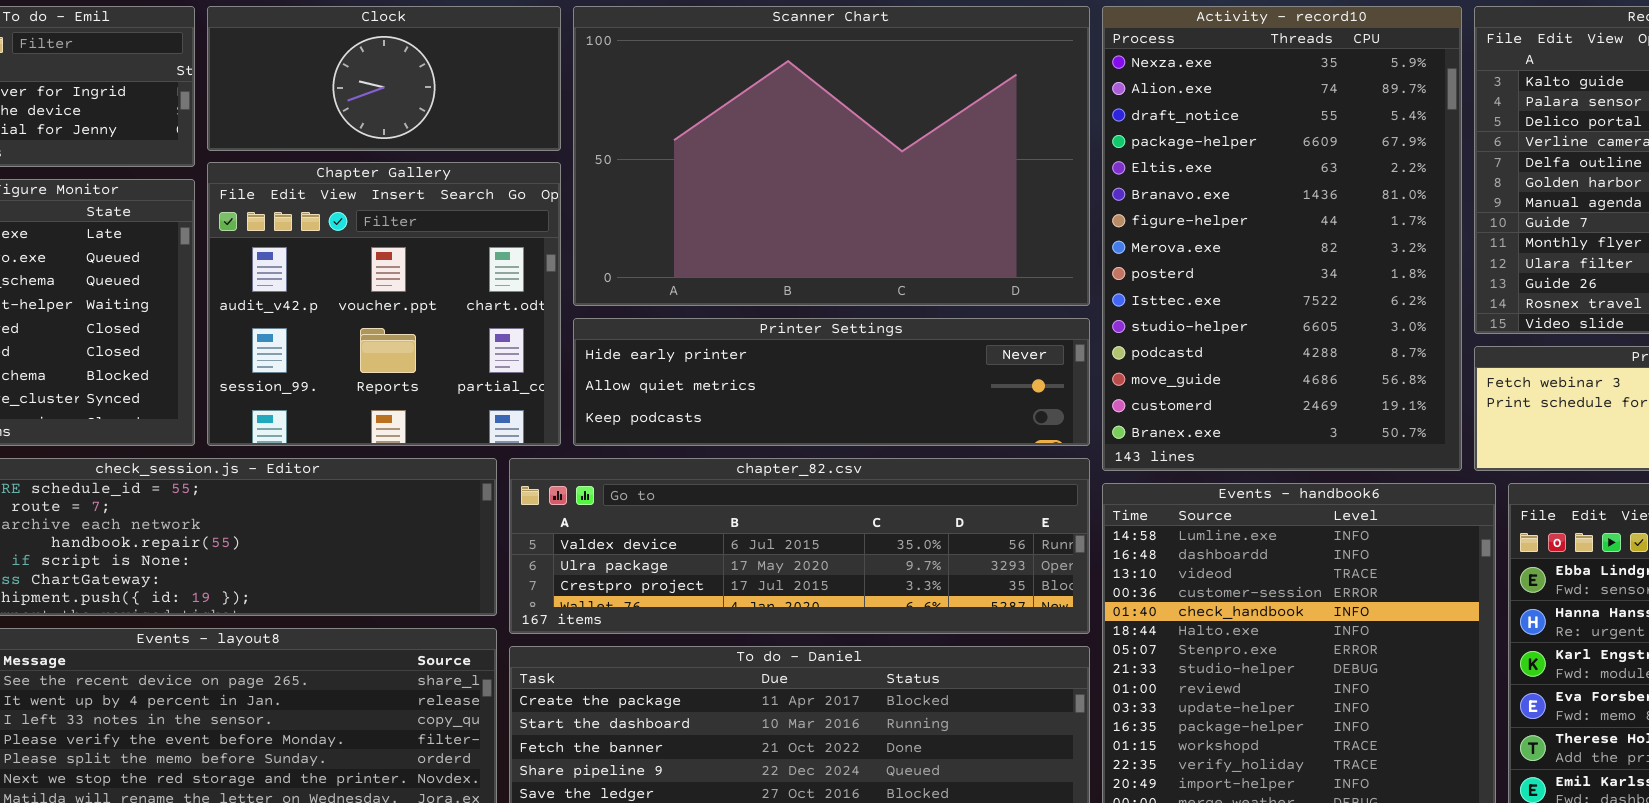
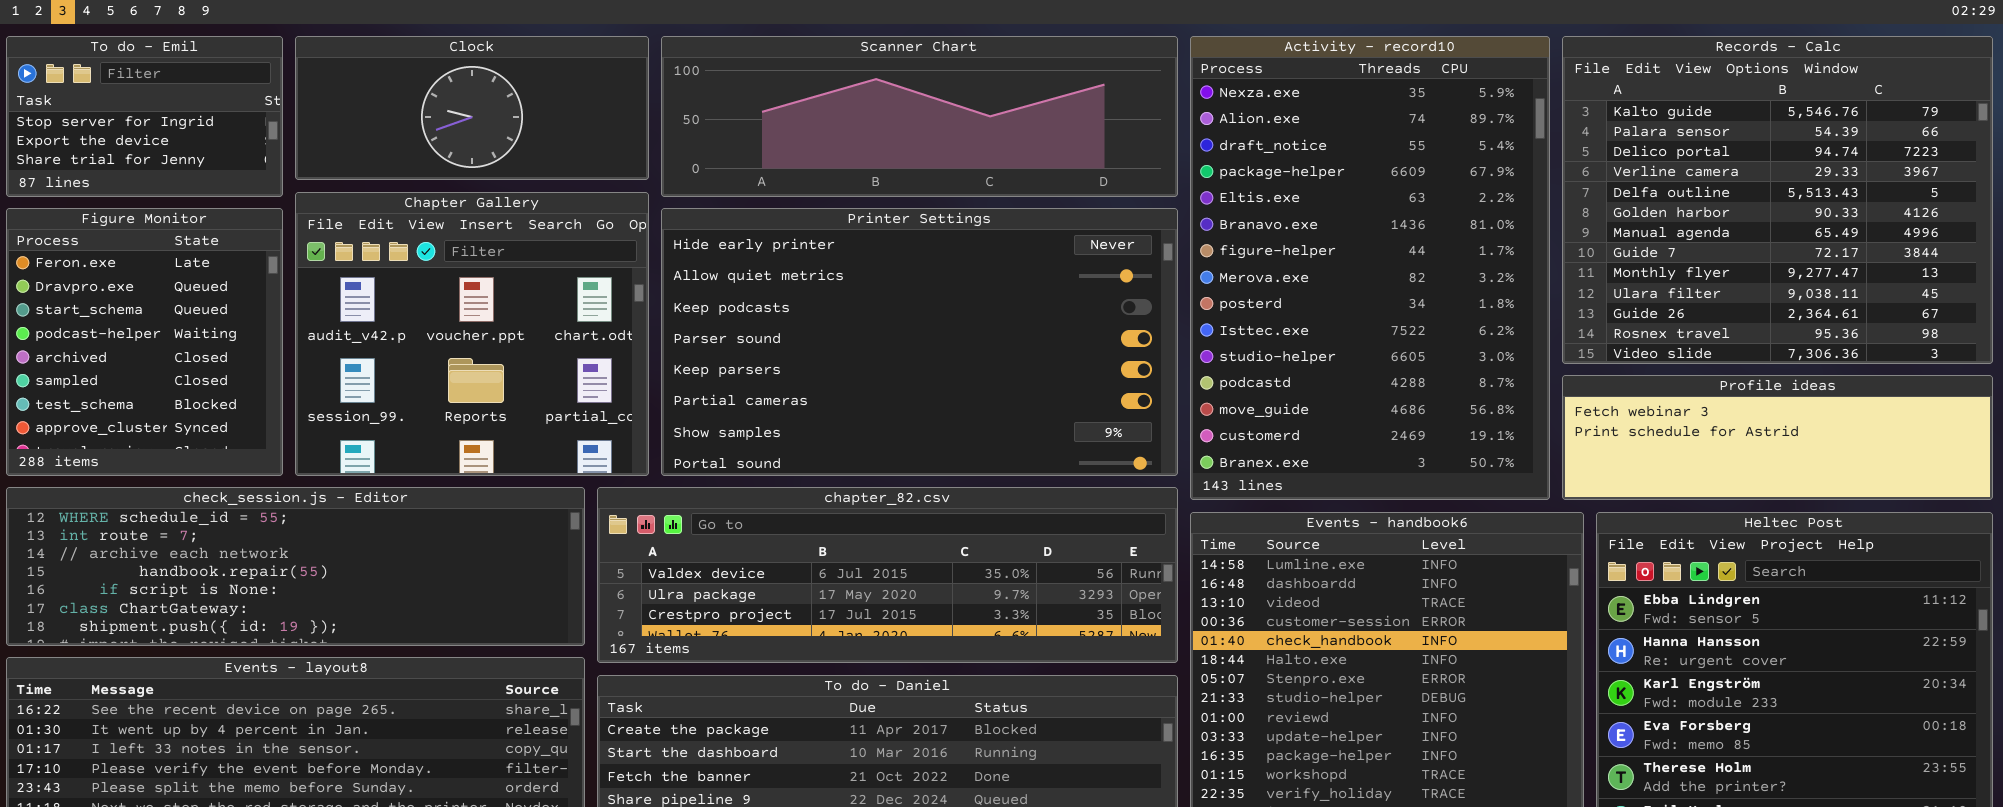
Scanner Chart: [573,6,1090,306] -> [661,36,1178,197], resized
Printer Settings: [573,318,1090,446] -> [661,208,1178,476], resized

